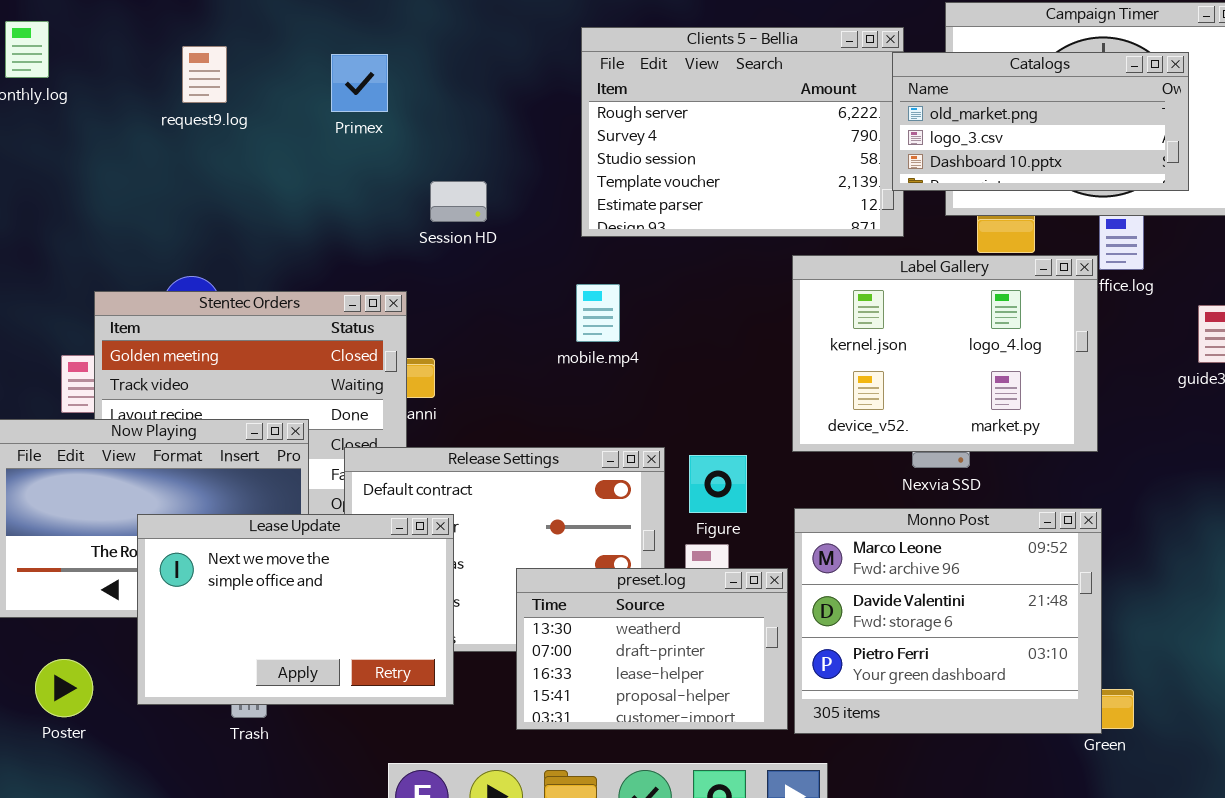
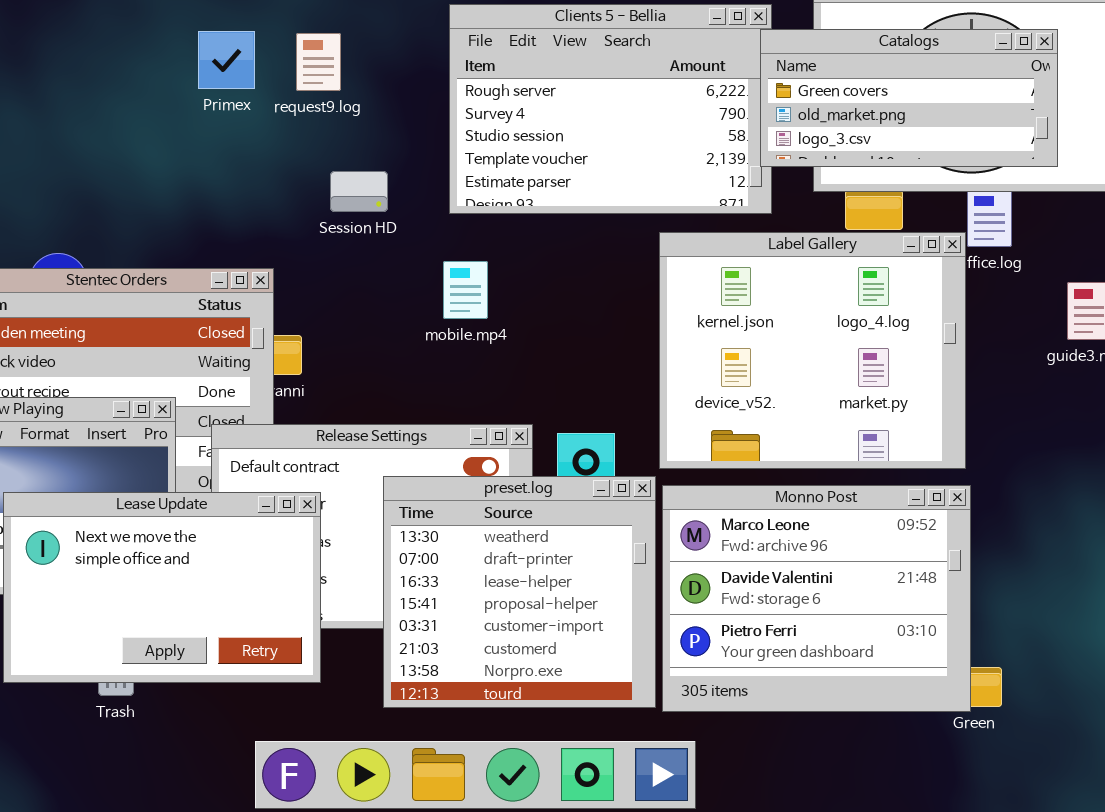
request9.log: [182,46,227,103] -> [296,33,341,91], moved
Catalogs: [892,52,1189,191] -> [760,29,1058,167], scrolled up 1 row
Session HD: [430,181,487,222] -> [330,171,388,212], moved
Label Gallery: [792,255,1098,452] -> [659,232,966,469], resized
preset.log: [516,568,788,730] -> [383,476,656,708], resized

